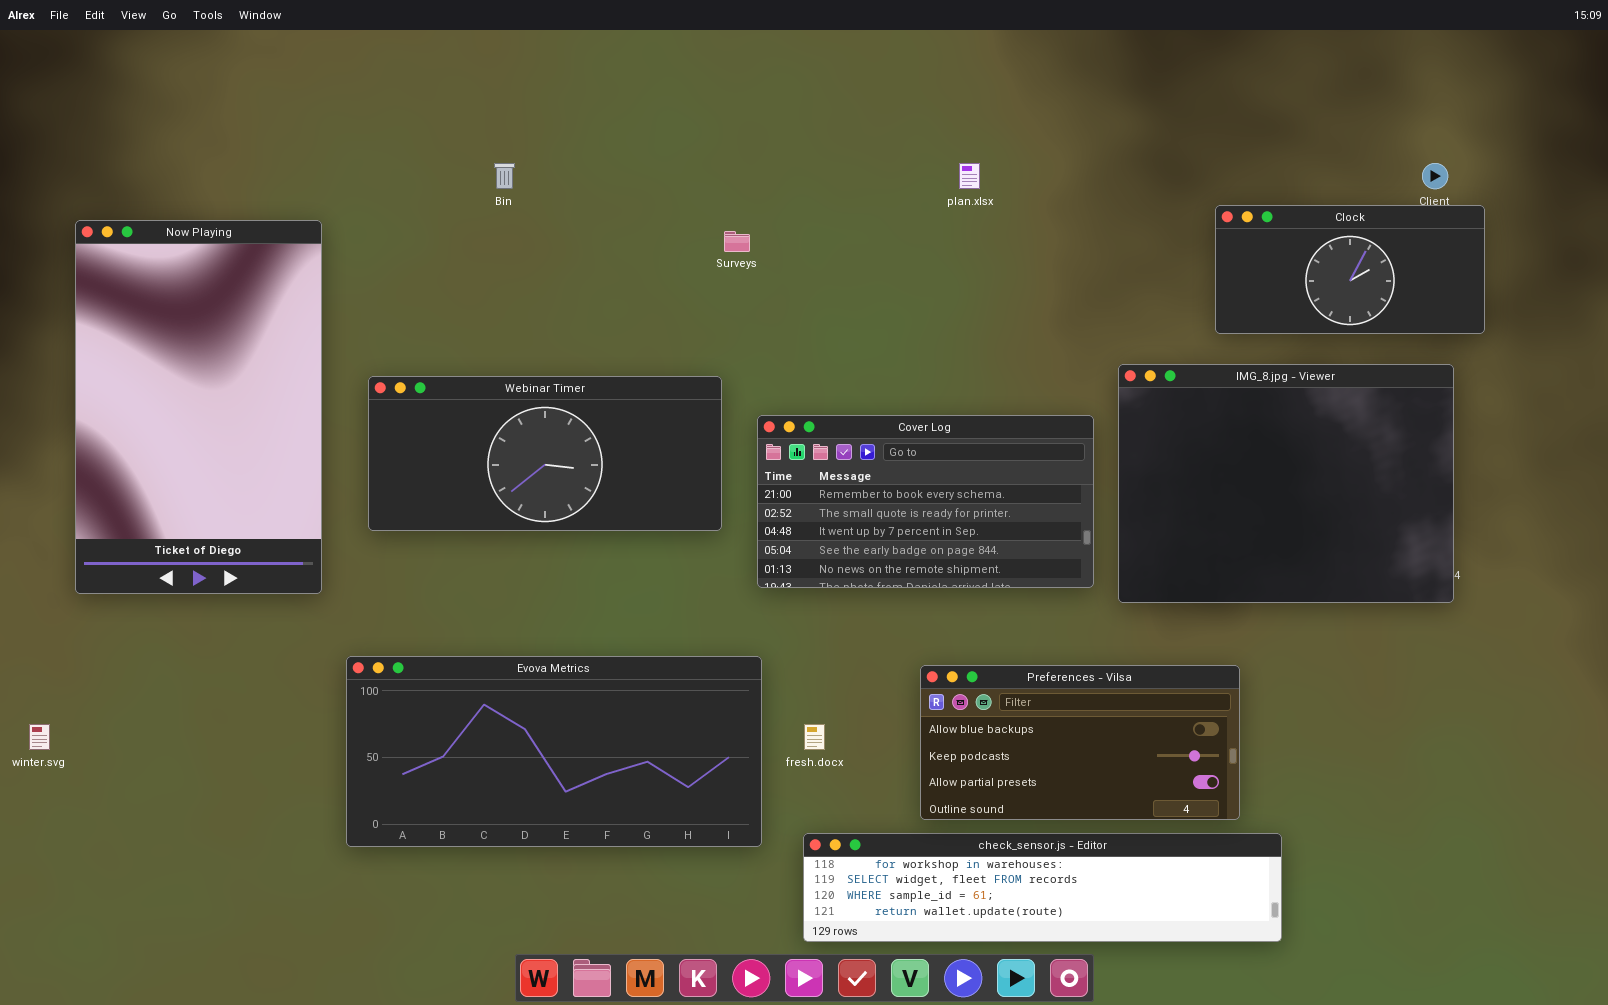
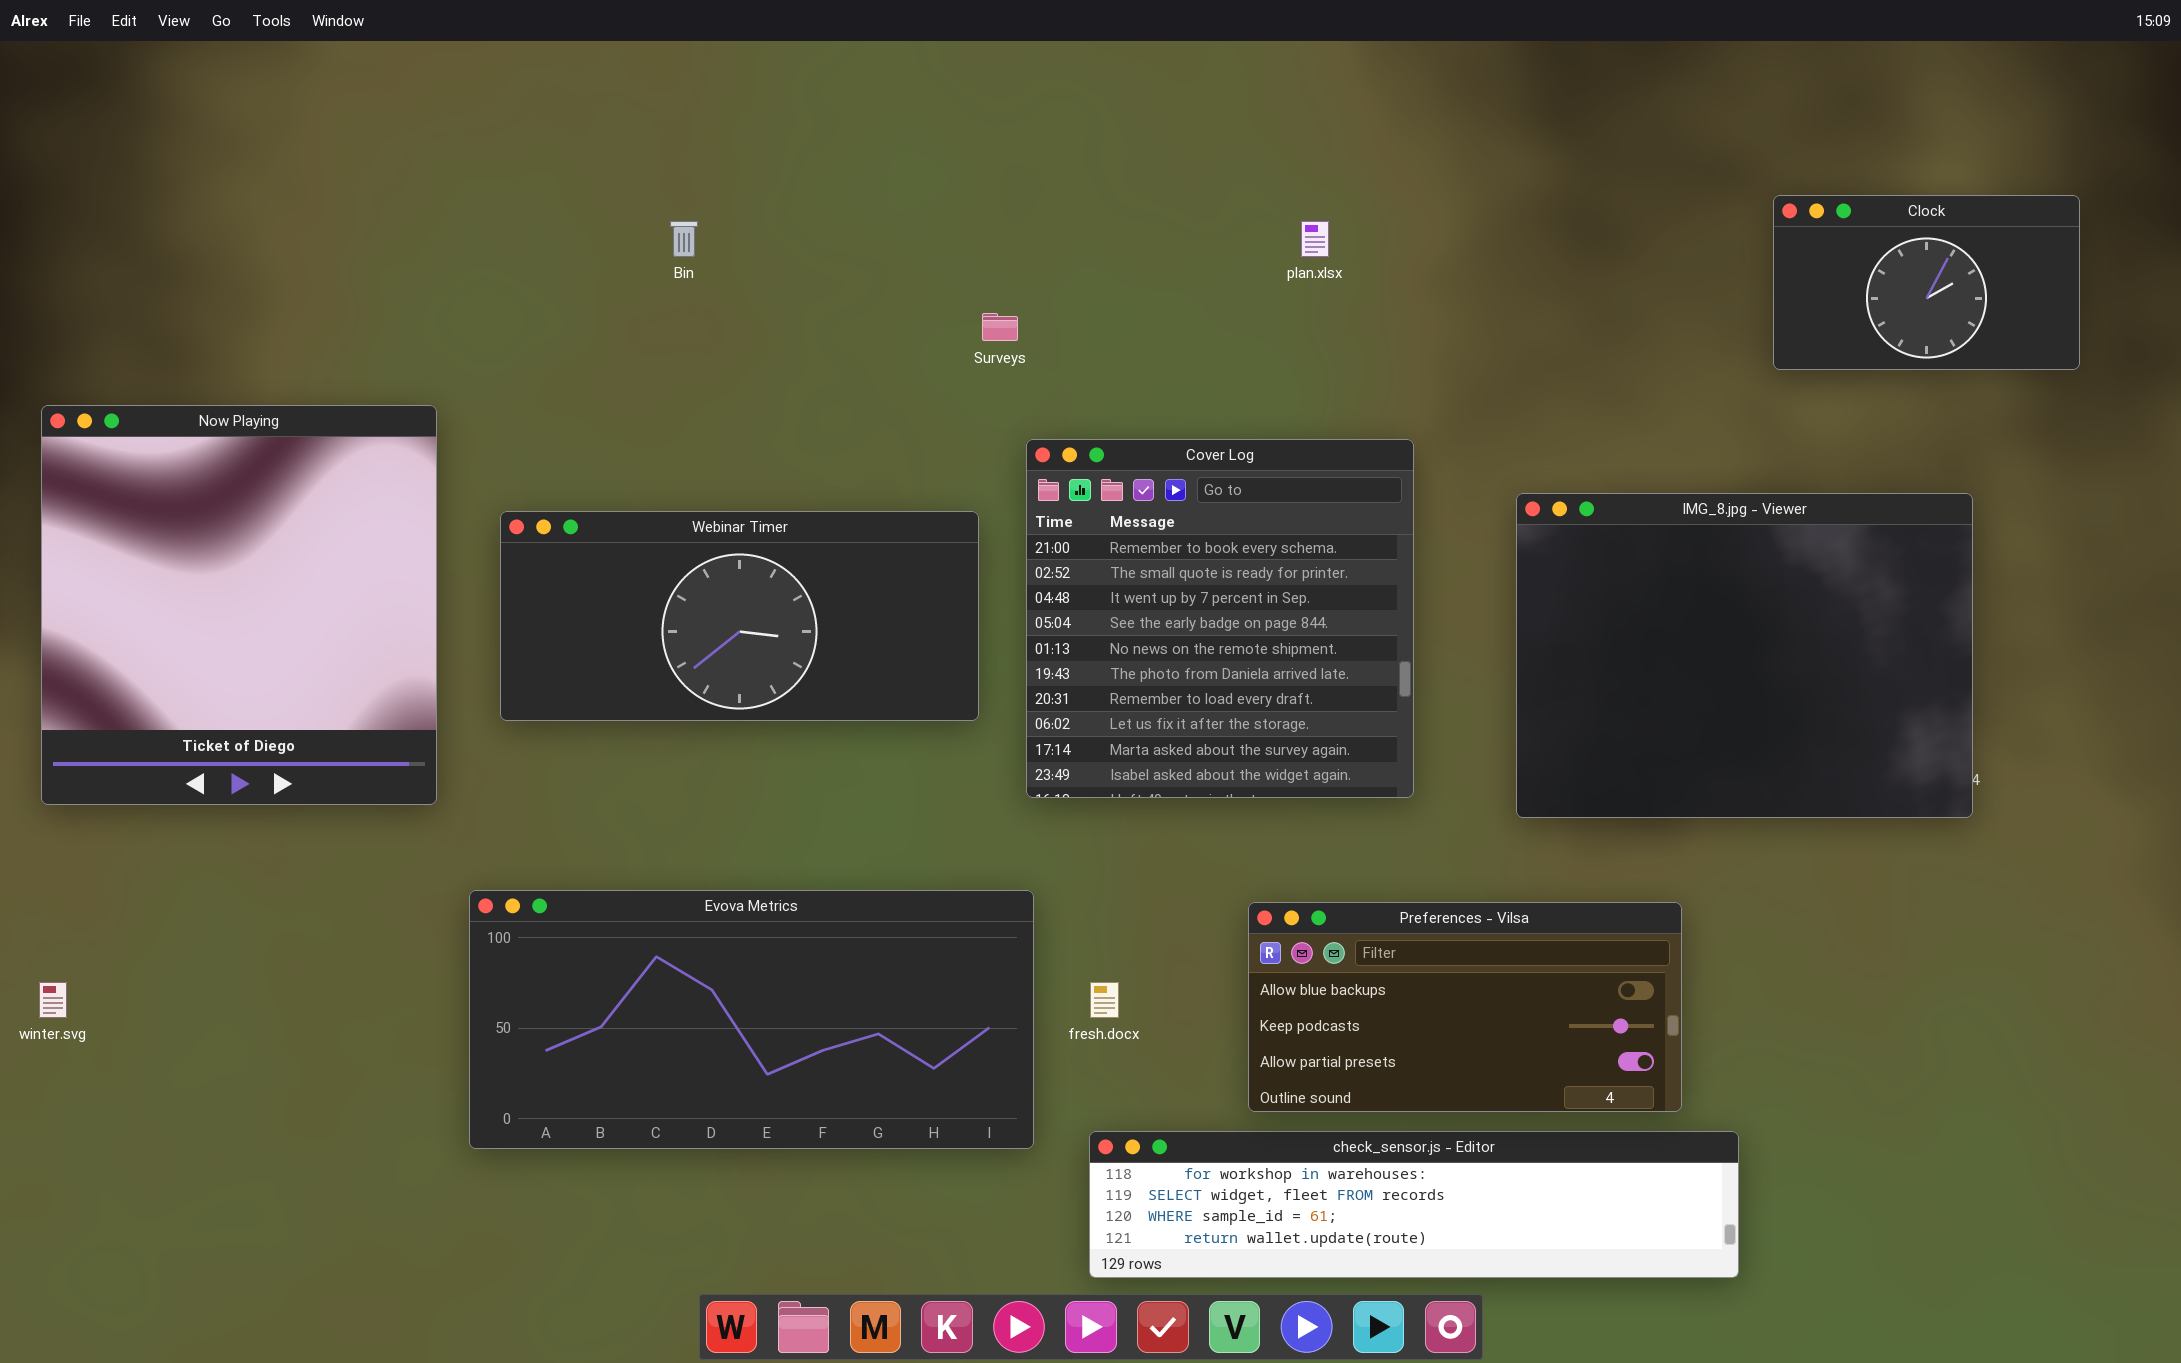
Clock: [1215,205,1485,334] -> [1773,195,2080,370], moved, resized
Now Playing: [75,220,322,594] -> [41,405,437,805], resized
Cover Log: [757,415,1094,588] -> [1026,439,1414,798], resized

